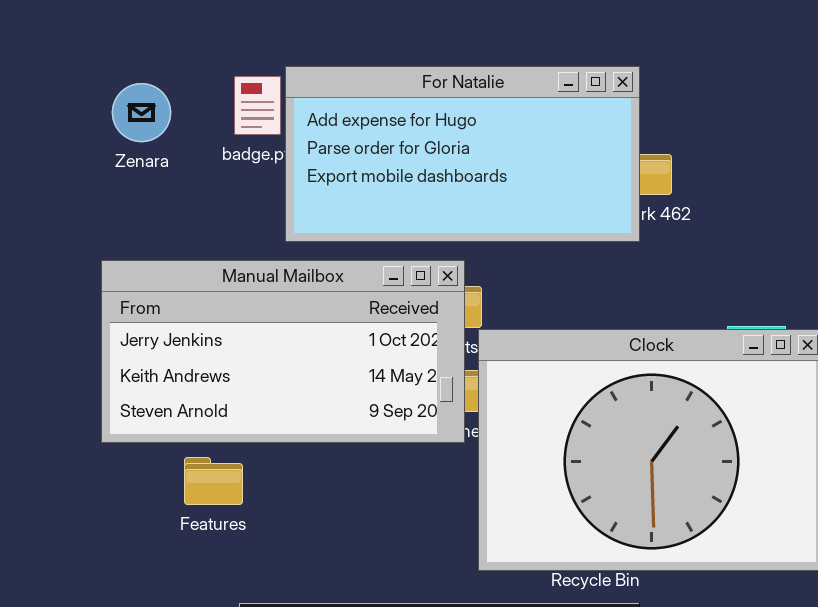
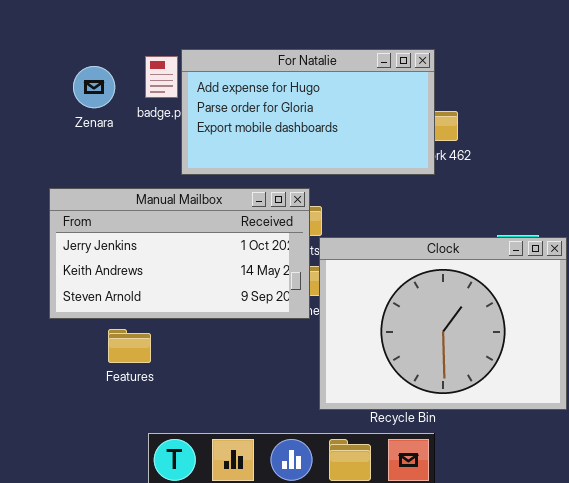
Zenara: [112,83,171,142] -> [73,66,115,108], moved

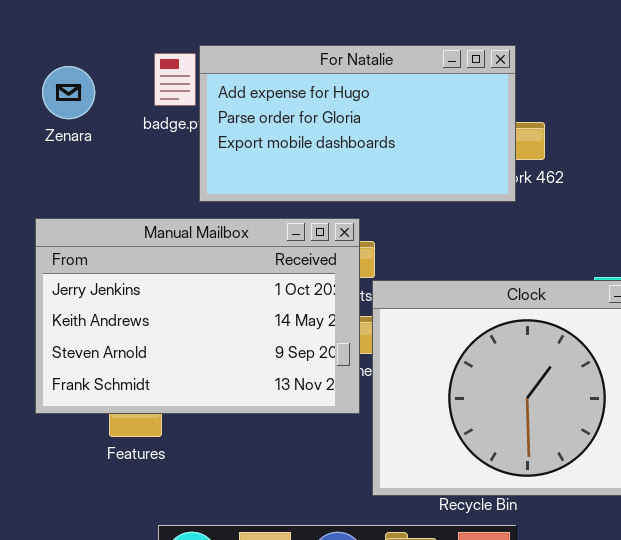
Zenara: [73,66,115,108] -> [42,66,95,119], moved
Manual Mailbox: [49,188,310,319] -> [35,218,360,414], resized

